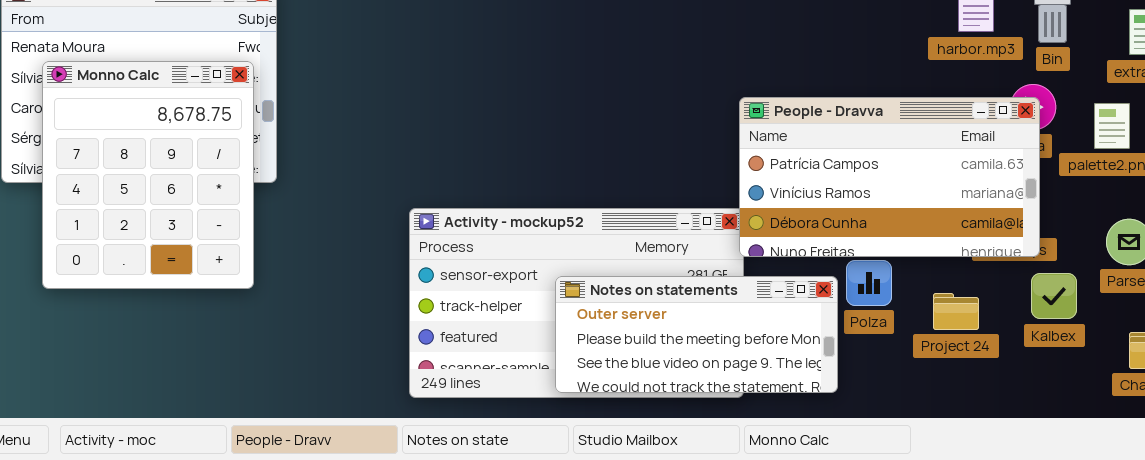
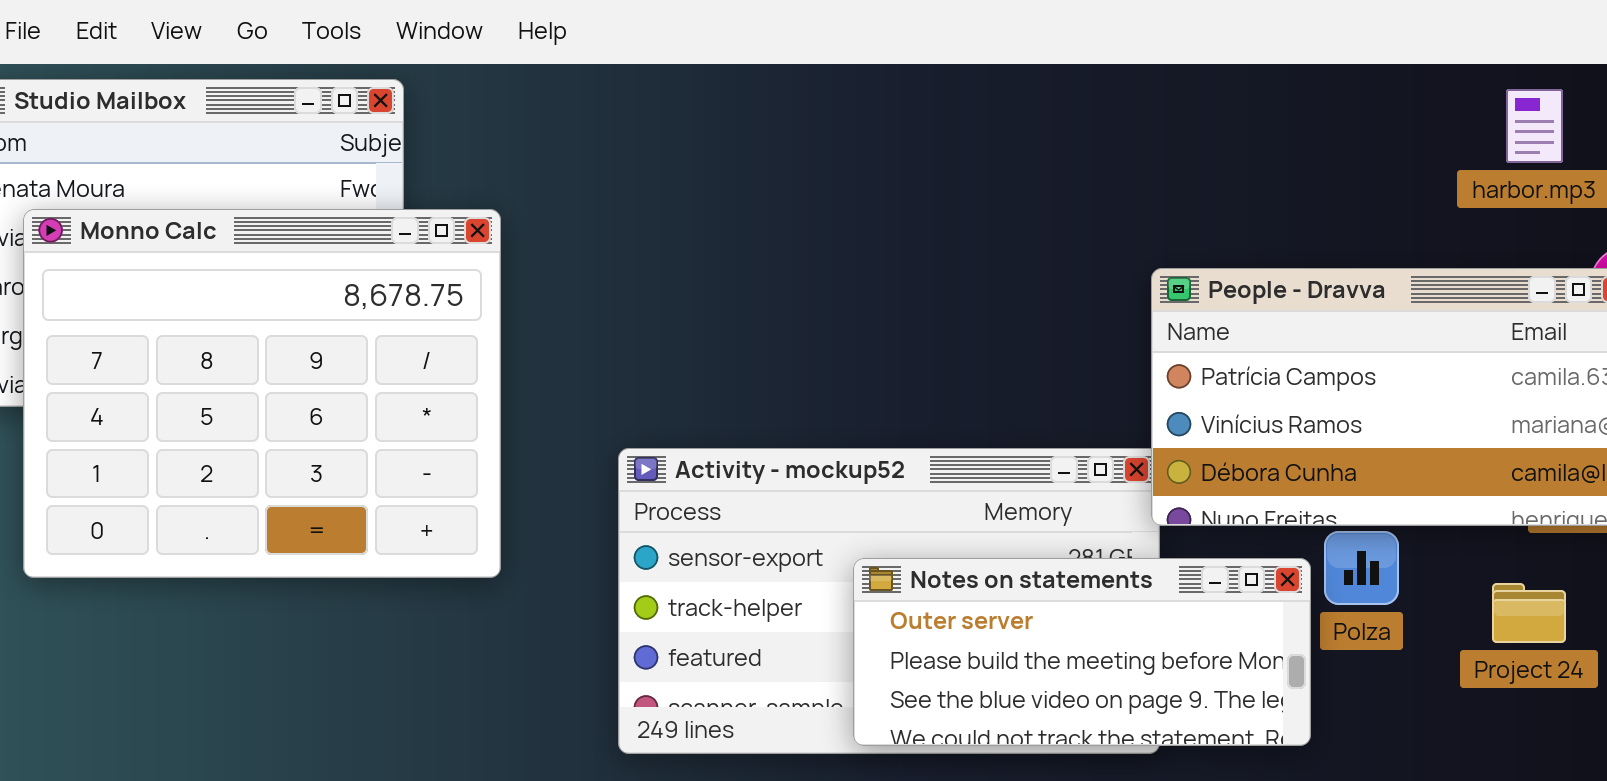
Monno Calc: [42,61,254,289] -> [23,209,501,578], resized
Project 24: [933,293,979,330] -> [1492,583,1566,643], moved

